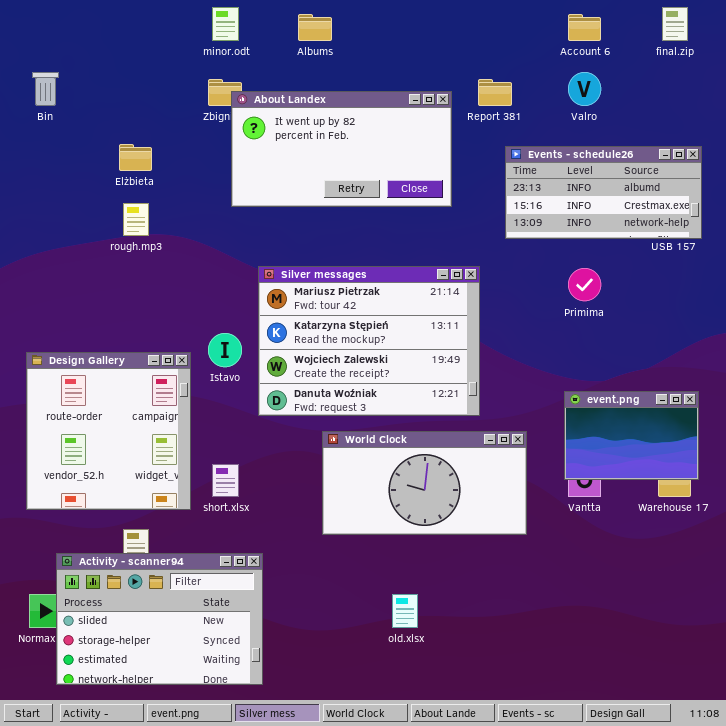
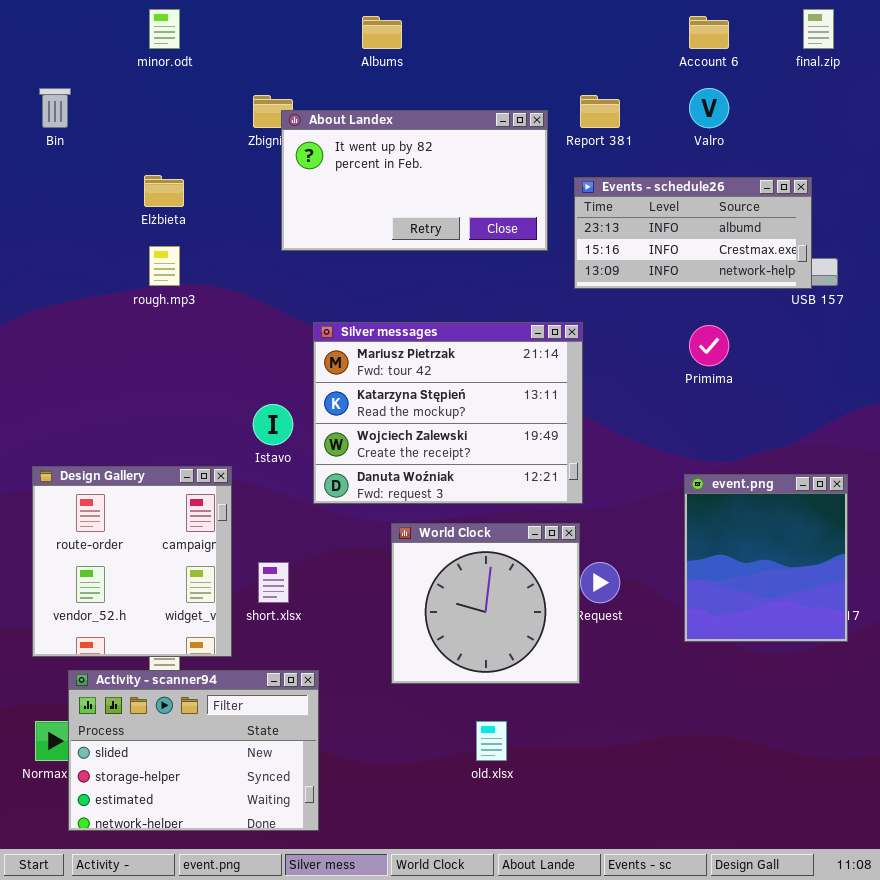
minor.odt: [212,7,239,41] -> [149,9,180,49], moved
Events - schedule26: [505,146,702,239] -> [574,177,812,289], moved
Design Gallery: [26,352,191,510] -> [32,466,232,657], moved
event.png: [564,391,699,480] -> [684,474,848,642], resized
World Clock: [322,431,527,535] -> [391,523,580,684], resized

